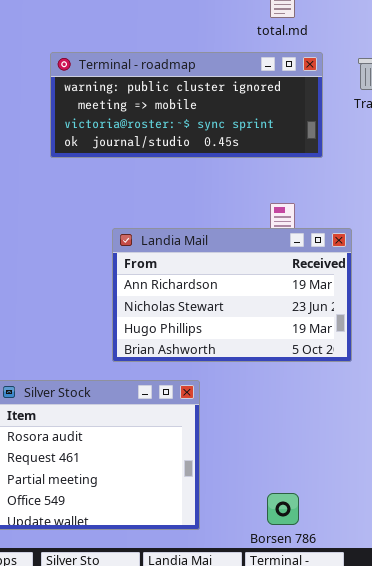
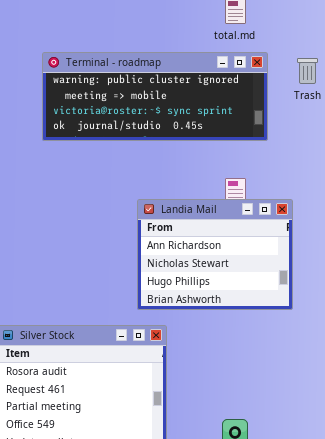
Landia Mail: [112,228,352,362] -> [137,199,293,310], resized

